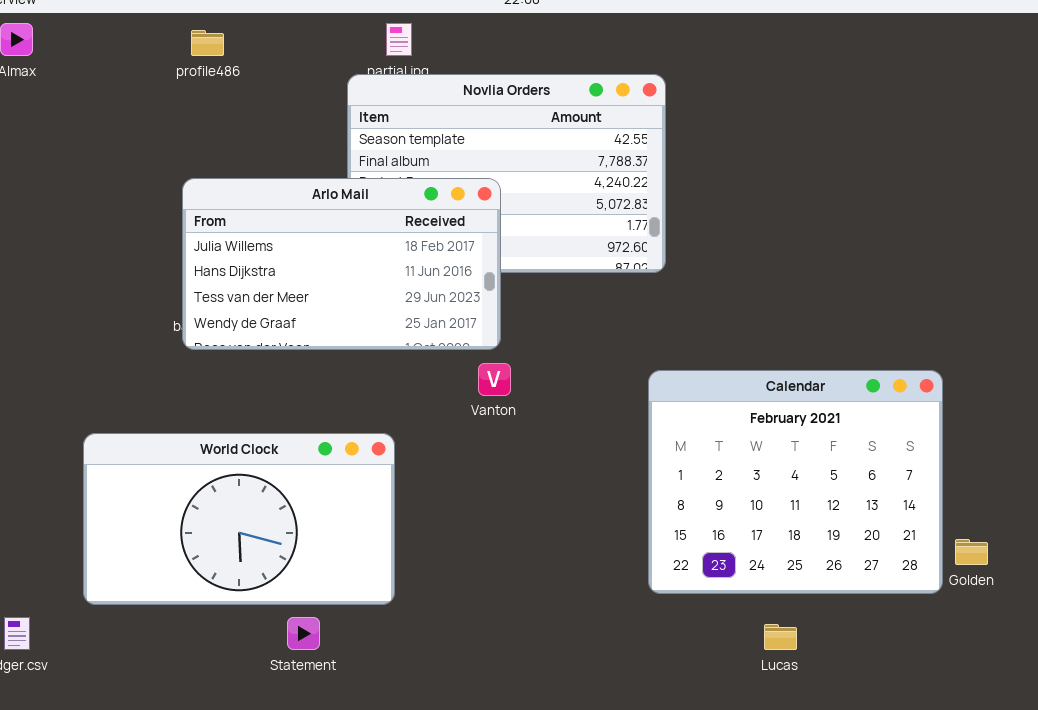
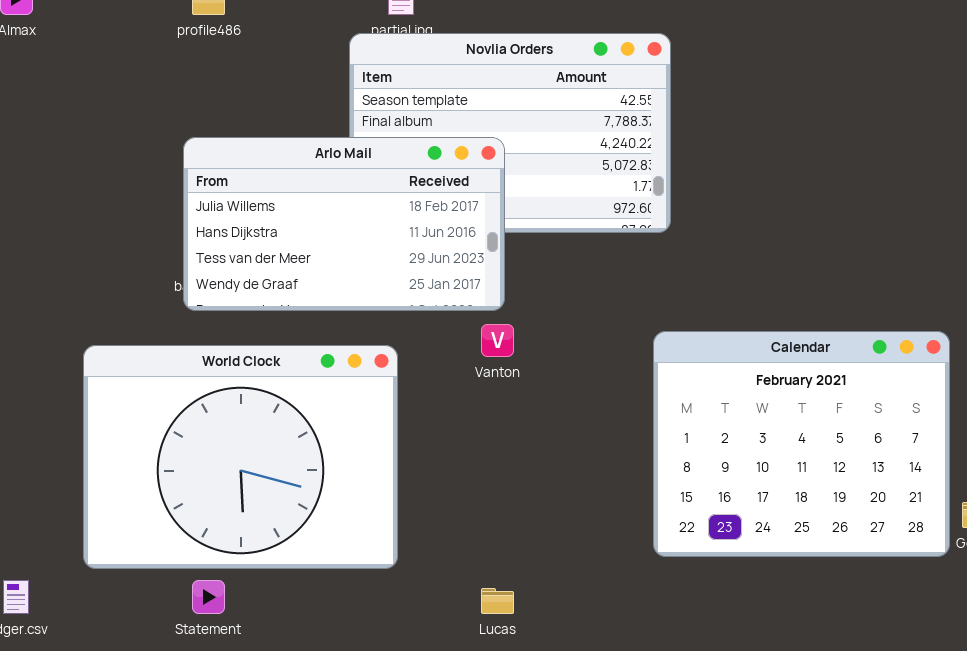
World Clock: [83,433,395,605] -> [83,345,398,569], resized
Statement: [287,617,320,650] -> [192,580,225,614], moved
Lucas: [764,624,797,650] -> [481,588,514,614], moved

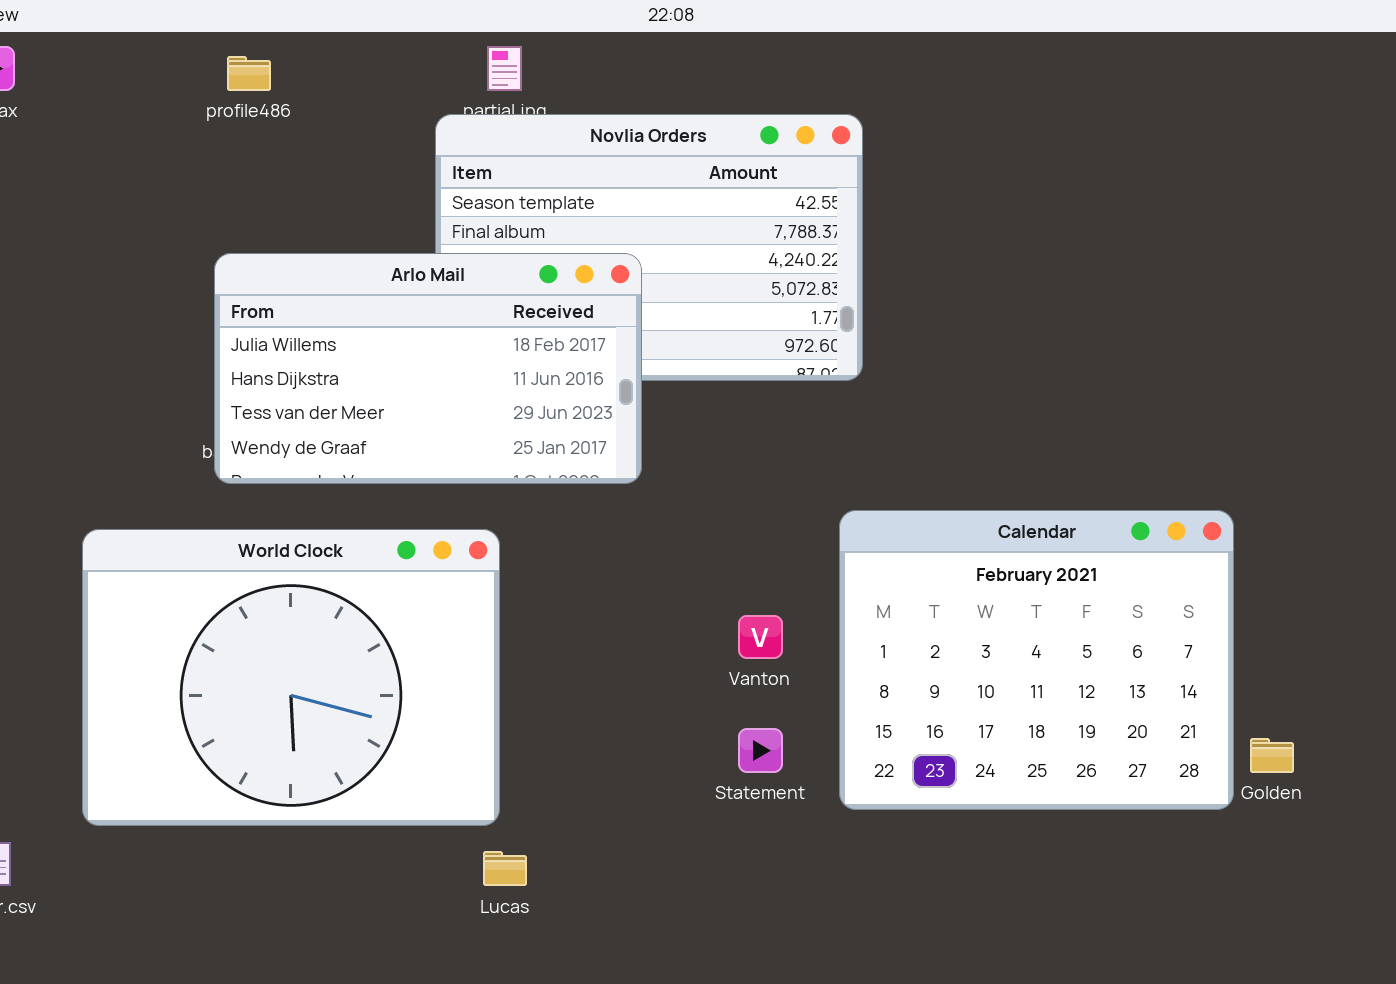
Vanton: [481,324,514,357] -> [738,615,783,659], moved
Statement: [192,580,225,614] -> [738,728,783,773], moved
Lucas: [481,588,514,614] -> [483,851,527,886], moved

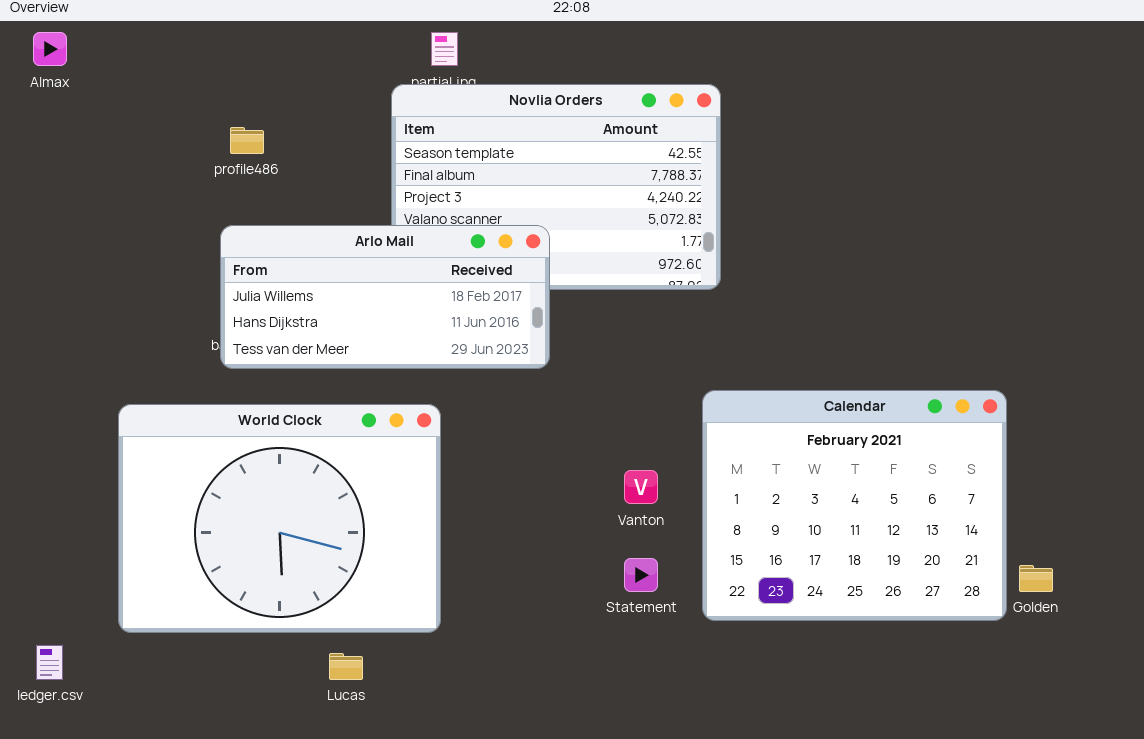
profile486: [227,56,271,91] -> [230,127,264,154], moved
Arlo Mail: [214,253,642,484] -> [220,225,550,369], resized
Lucas: [483,851,527,886] -> [329,653,363,680], moved

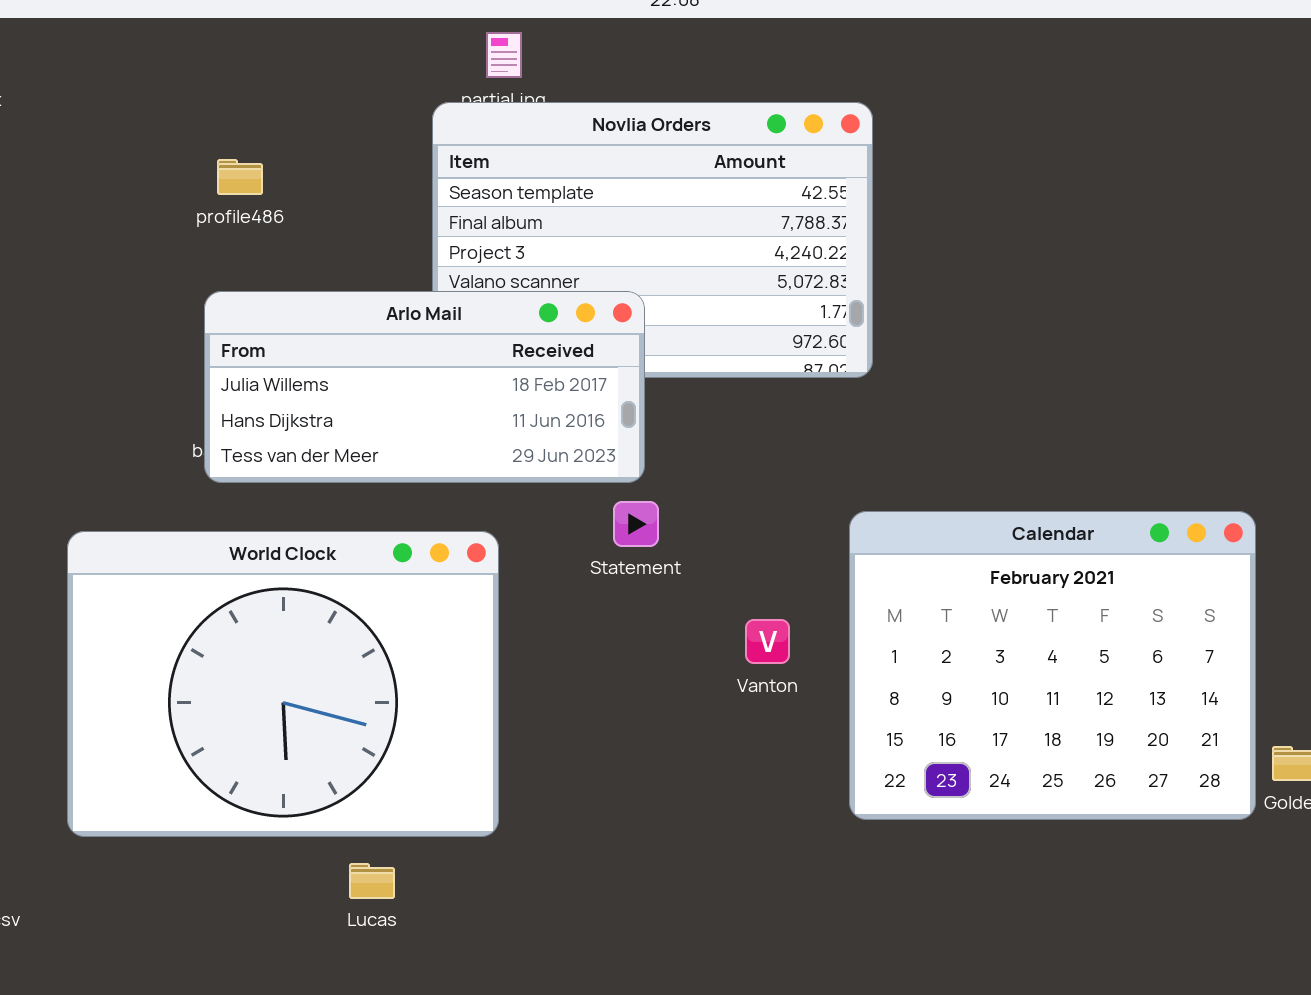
Statement: [624,558,658,592] -> [613,501,659,547], moved

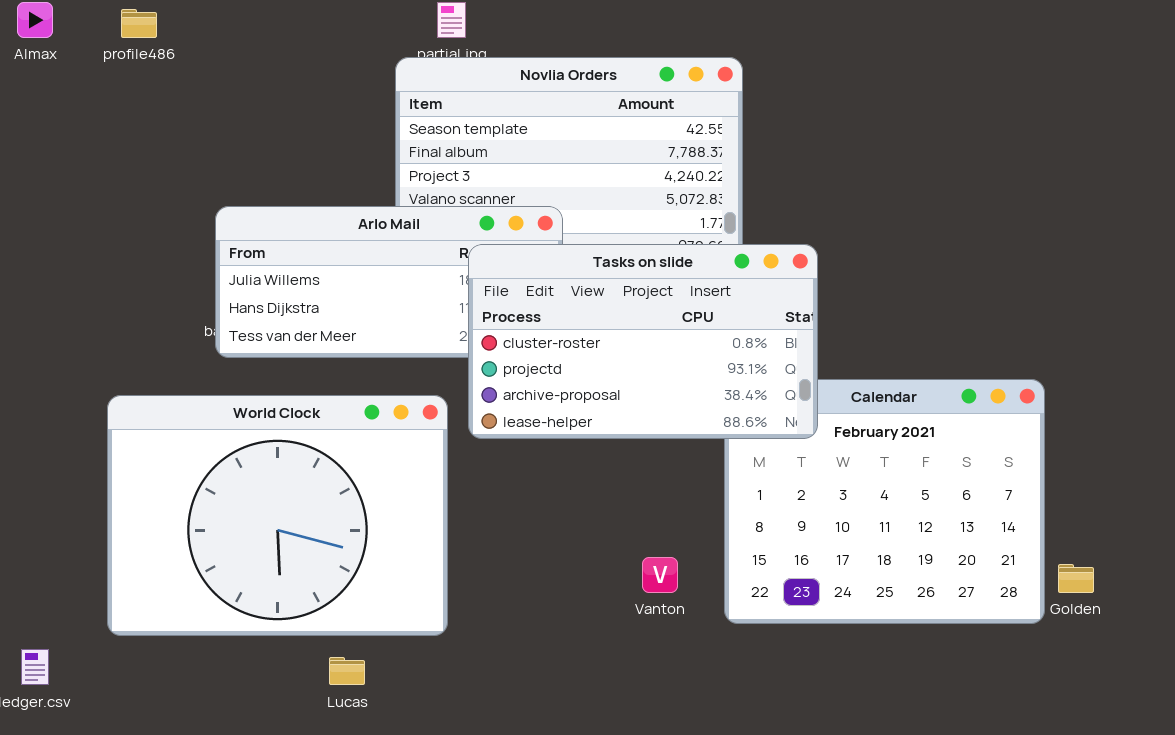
profile486: [217,159,263,195] -> [121,9,157,38], moved
Tasks on slide: none -> [468,244,818,439], opened
Vanton: [745,619,790,664] -> [642,557,678,593], moved

